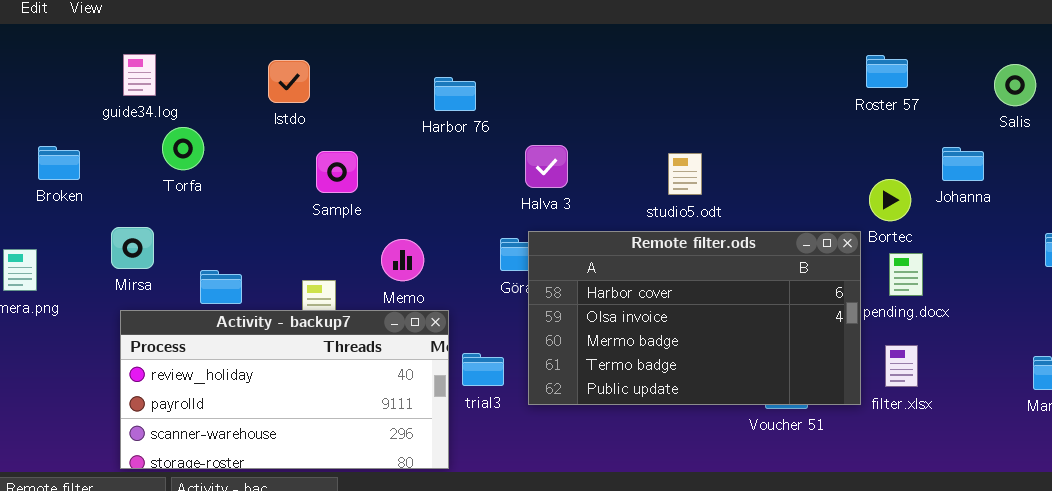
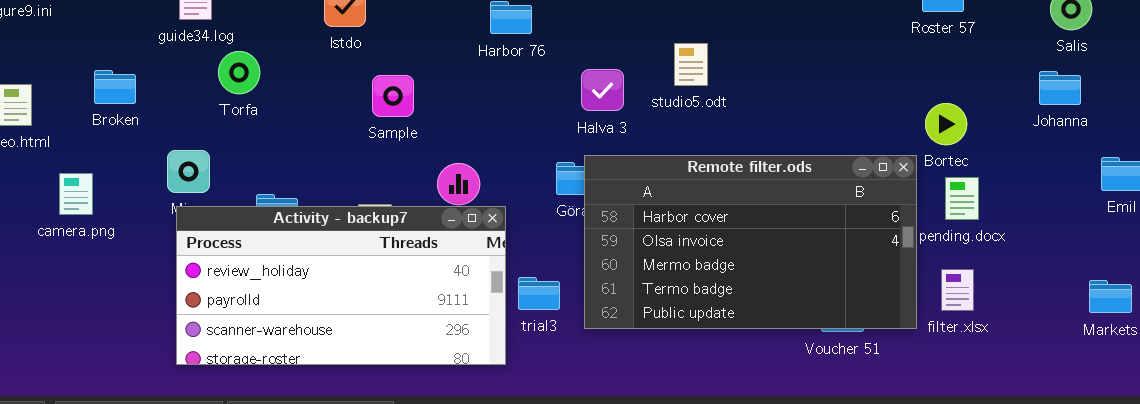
Johanna: [942,147,984,181] -> [1039,71,1081,105], moved
studio5.odt: [668,153,702,195] -> [674,43,708,86], moved
Activity - backup7: [120,310,449,469] -> [176,206,506,365], moved

